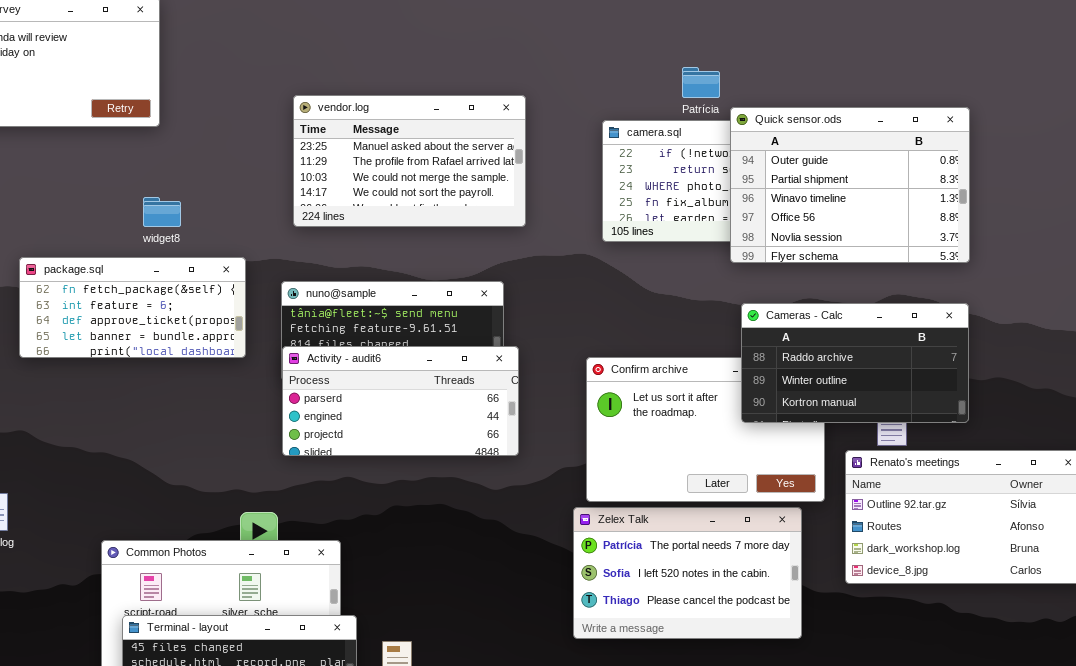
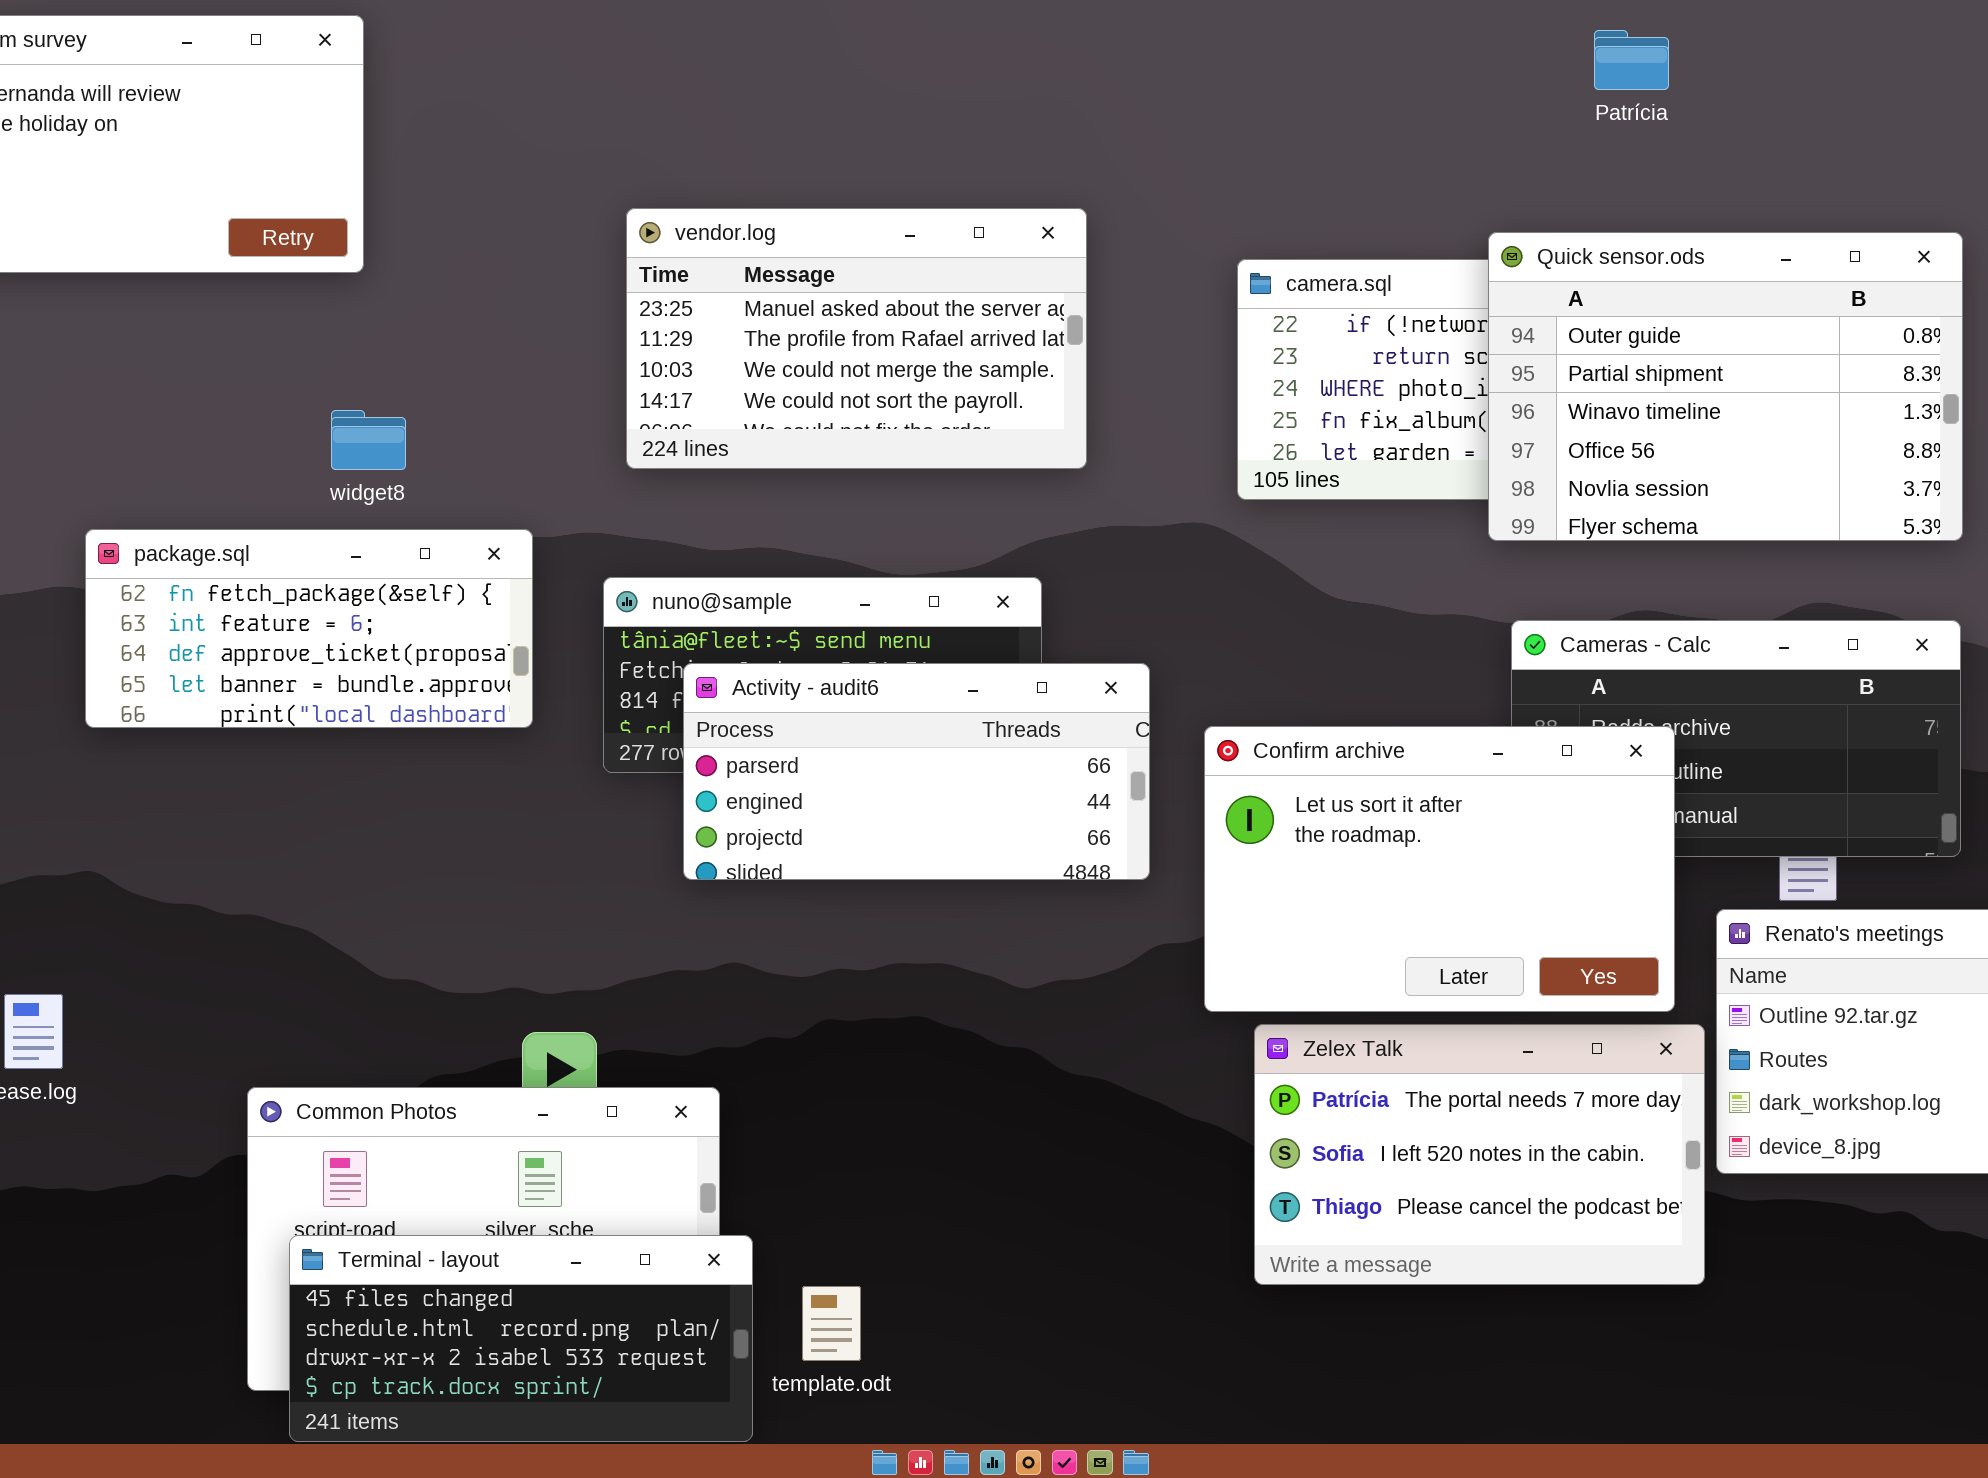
Patrícia: [682,67,720,98] -> [1594,30,1669,90], moved
Activity - audit6: [282,346,519,456] -> [683,663,1150,880], moved
Confirm archive: [586,357,825,502] -> [1204,726,1675,1012], raised
Zelex Talk: [573,507,802,639] -> [1254,1024,1705,1285], moved

